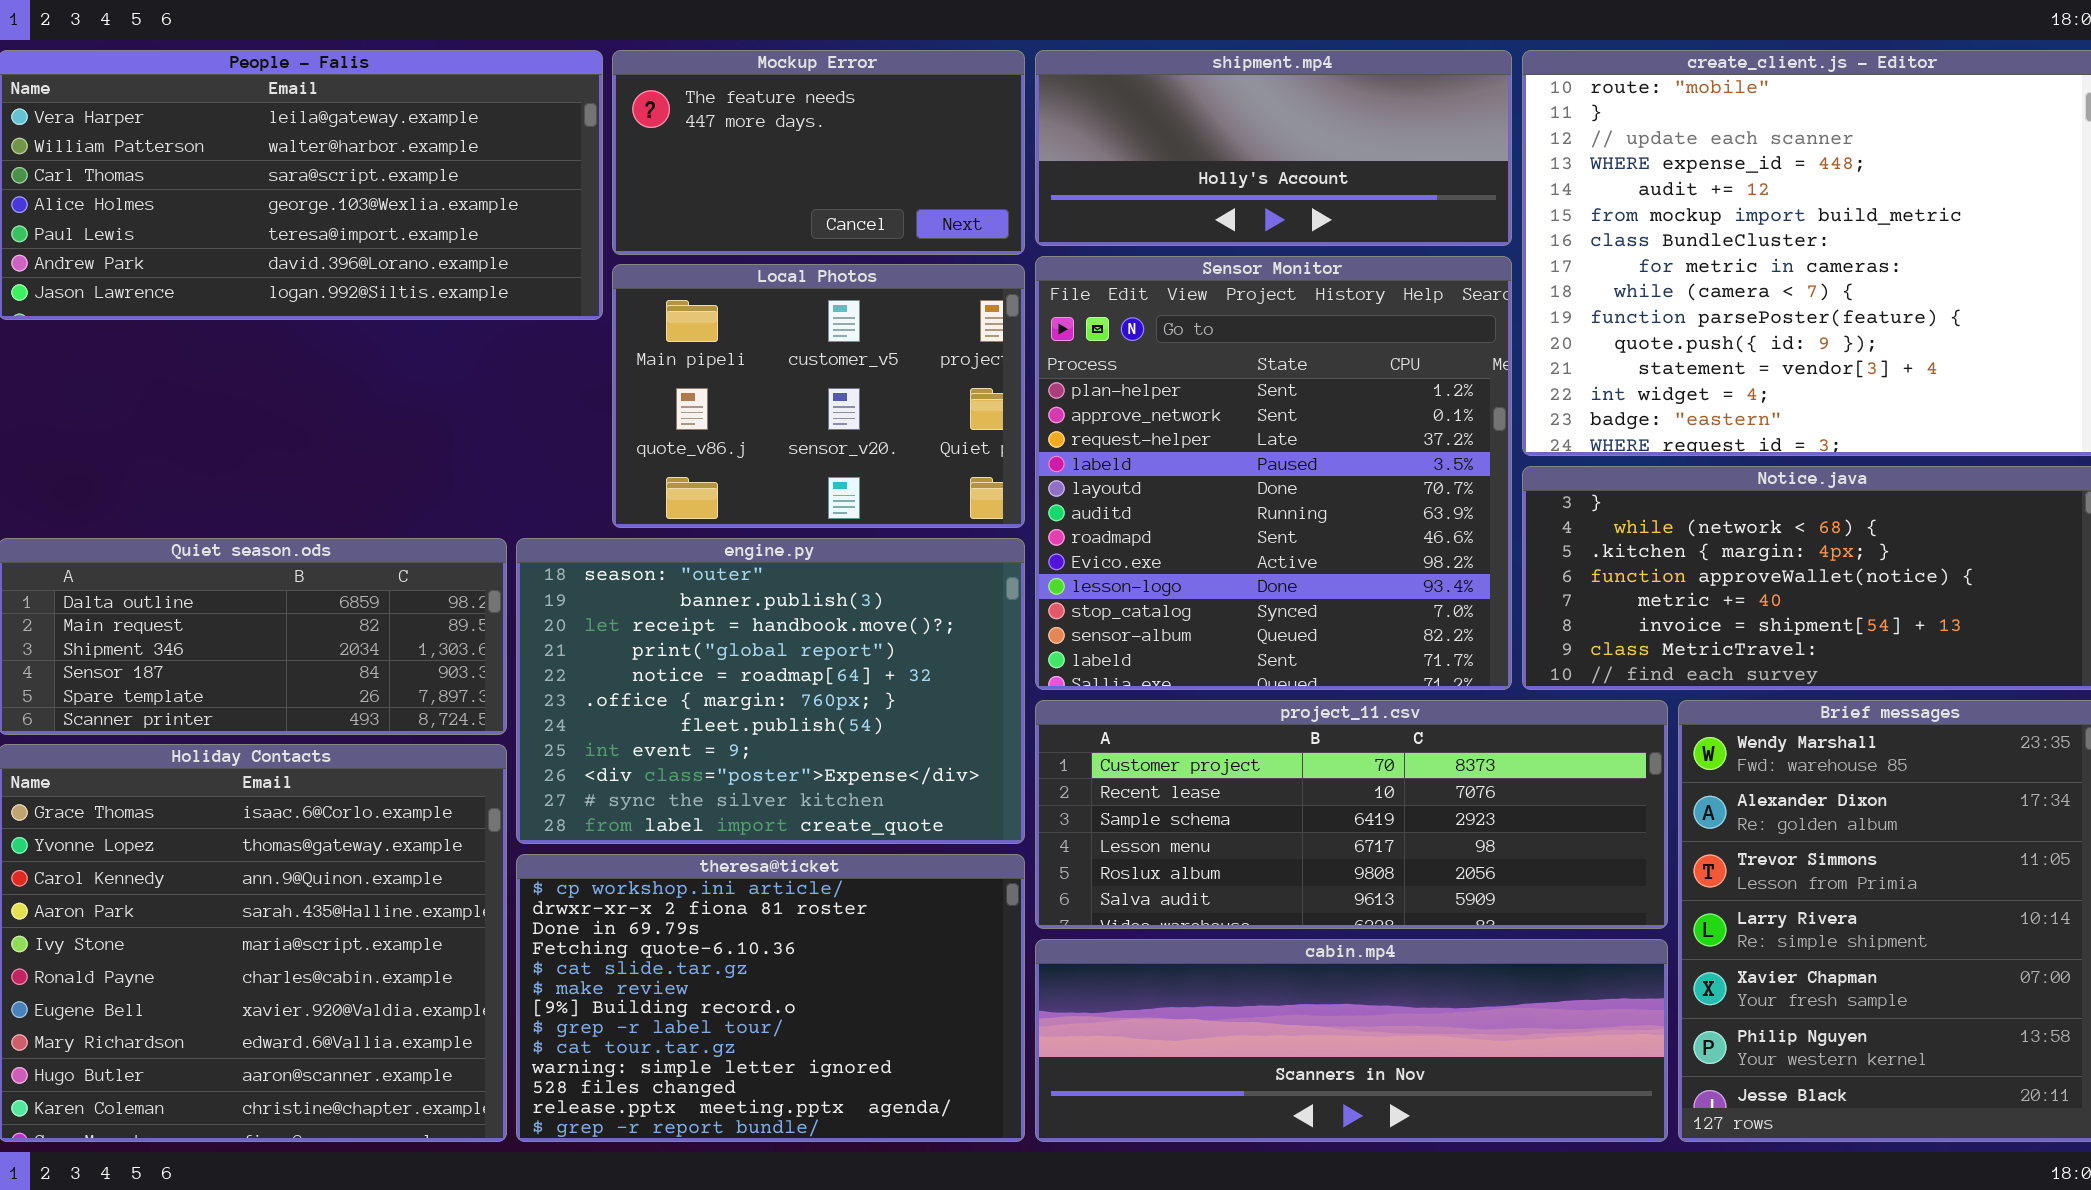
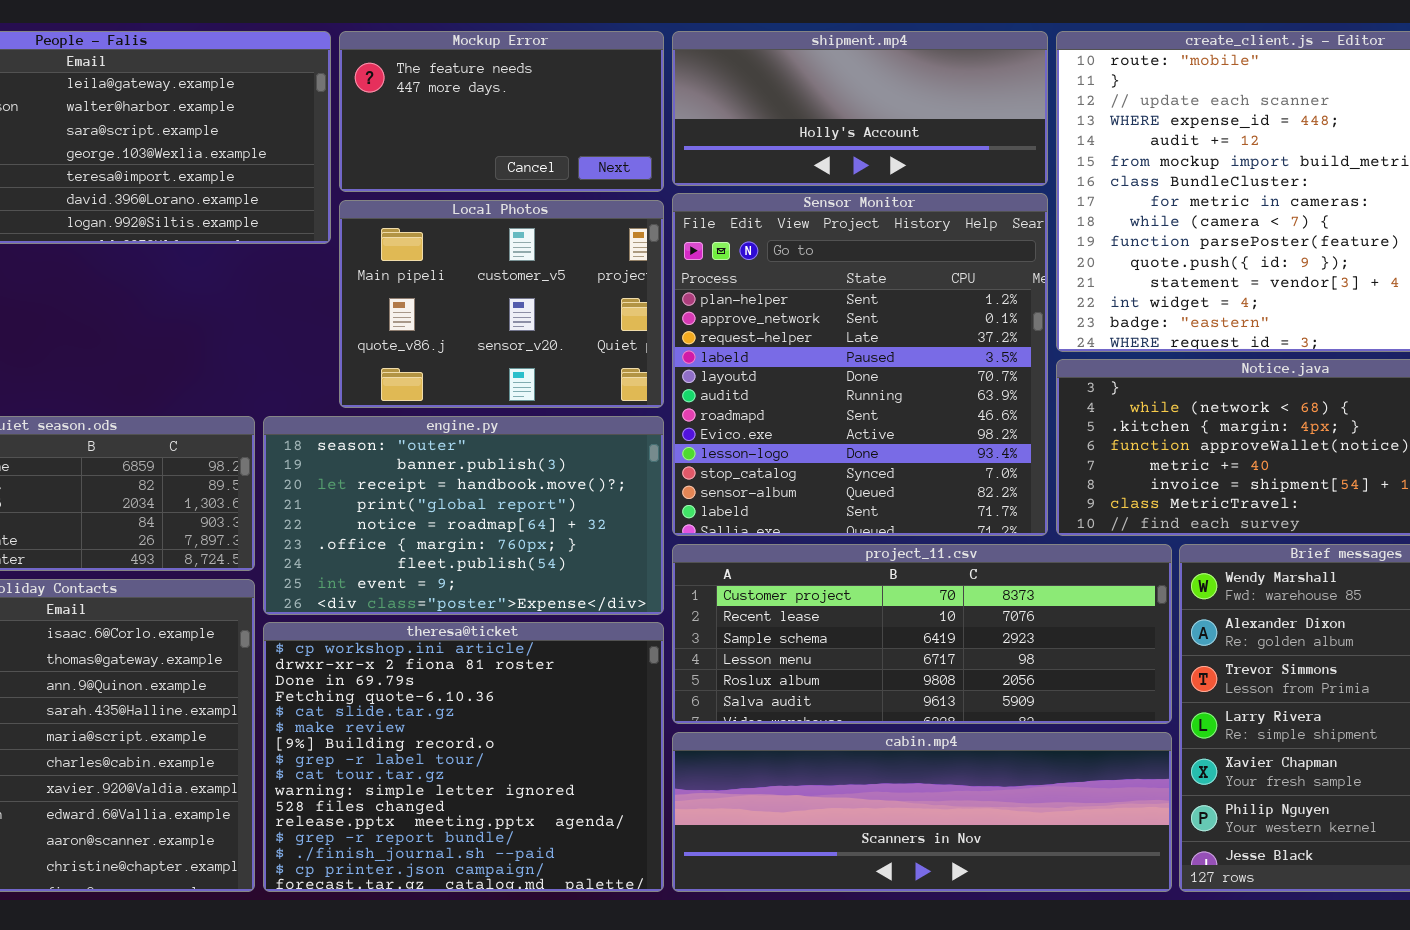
engine.py: [516,538,1025,844] -> [263,416,664,615], resized
theresa@ticket: [516,854,1025,1142] -> [263,622,664,892], resized

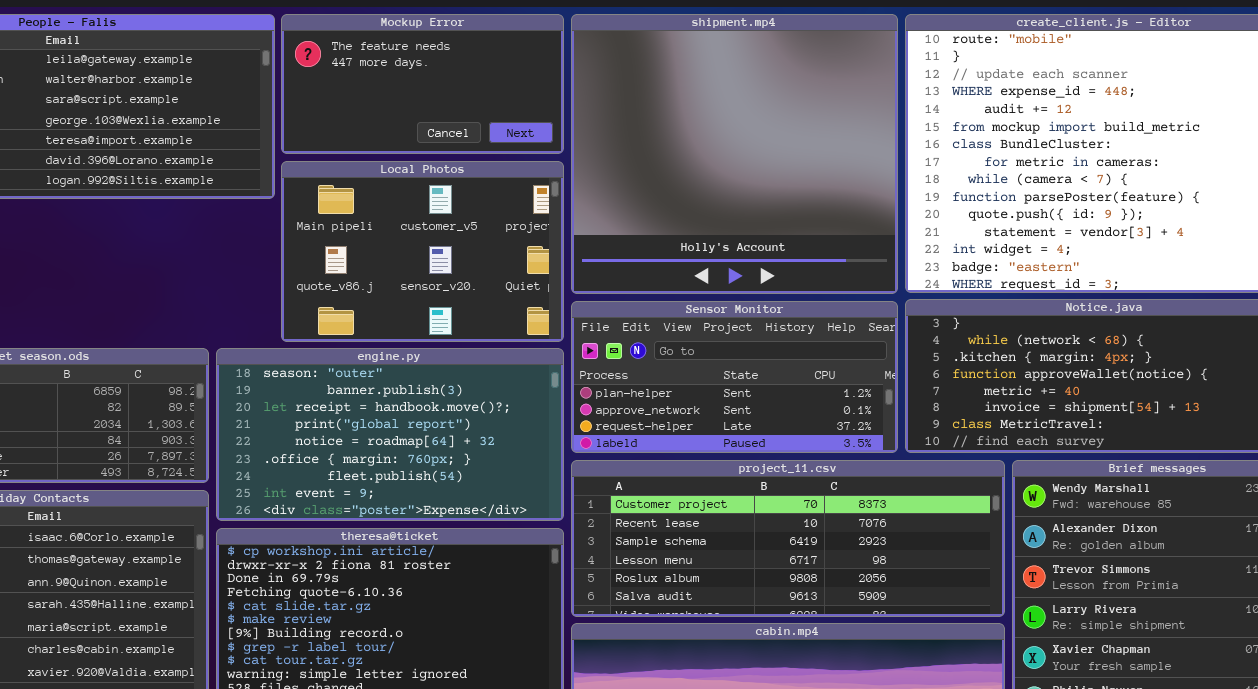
shipment.mp4: [672,31,1048,186] -> [571,14,898,294], resized
Sensor Monitor: [672,193,1048,536] -> [571,301,898,453], resized

